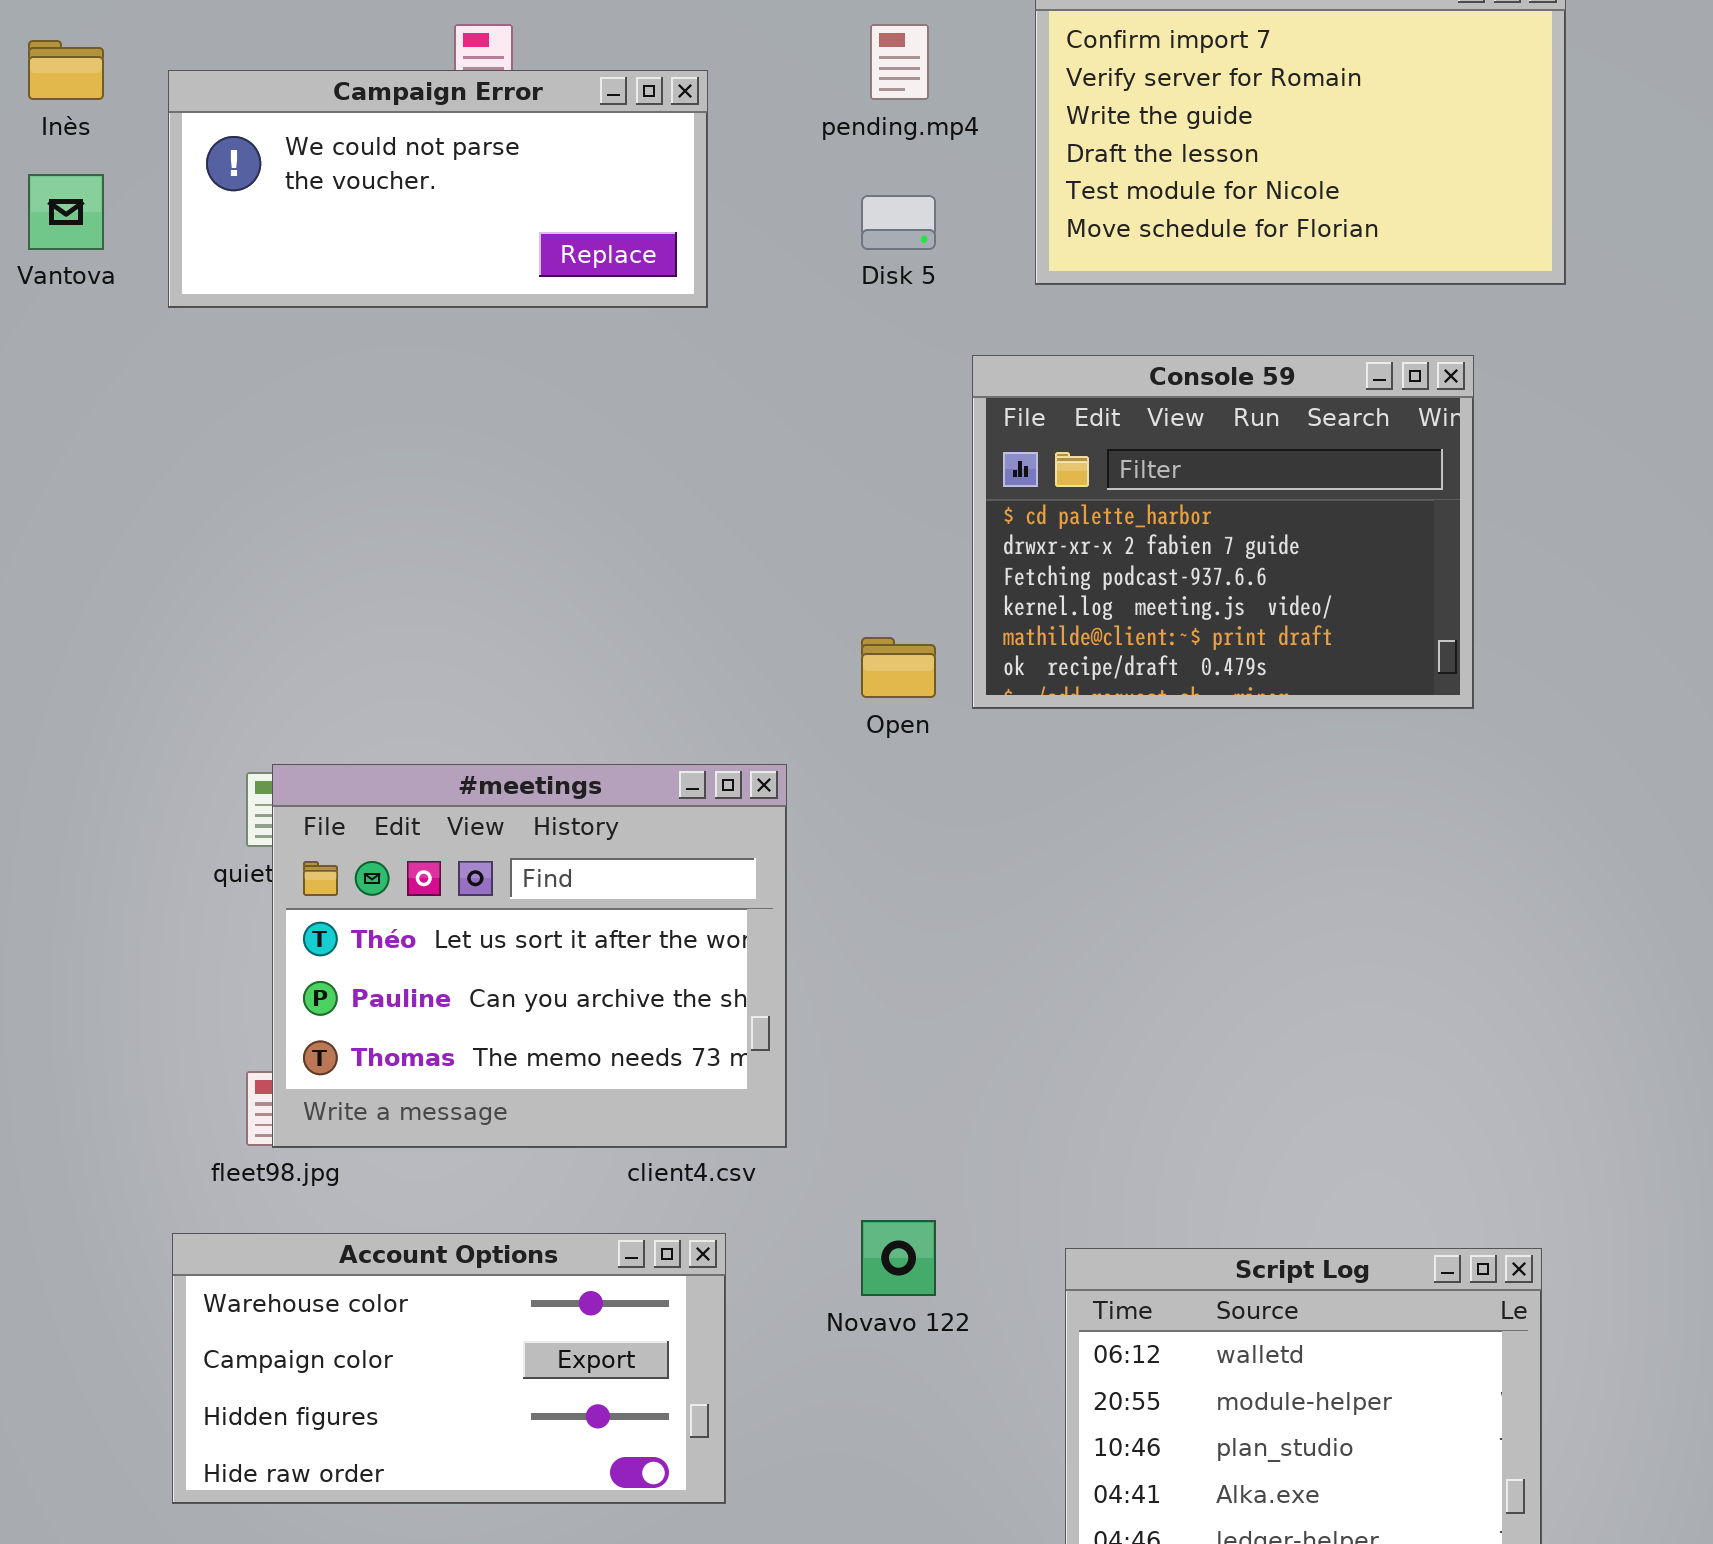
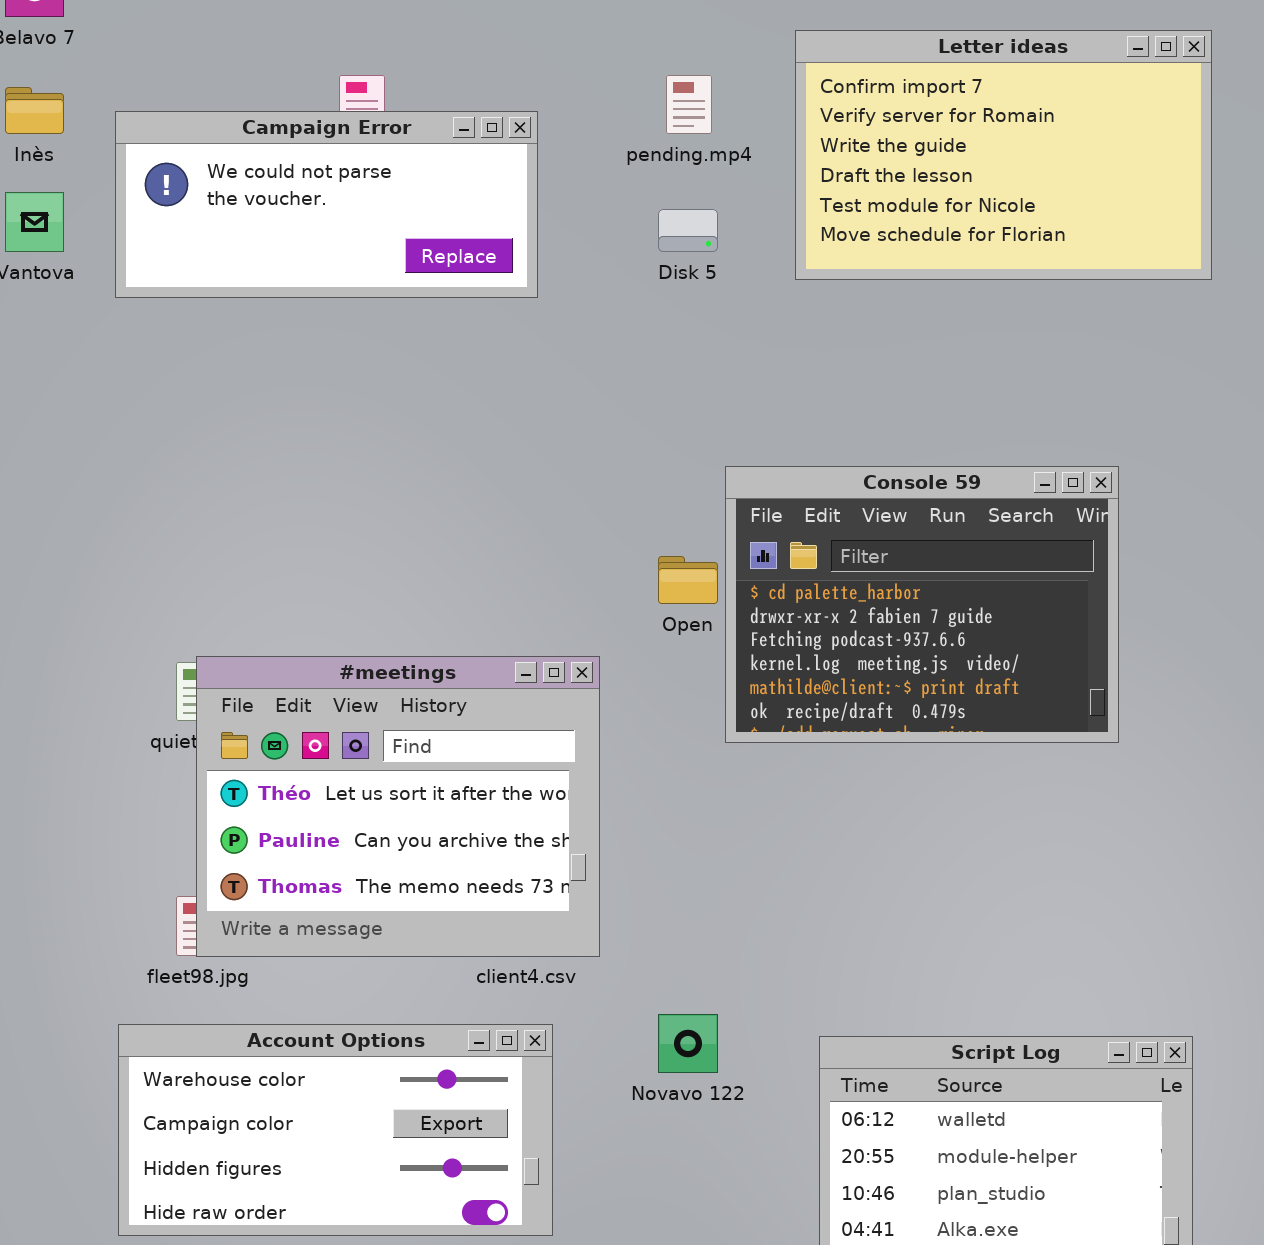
Console 59: [972,355,1474,709] -> [725,466,1119,743], moved

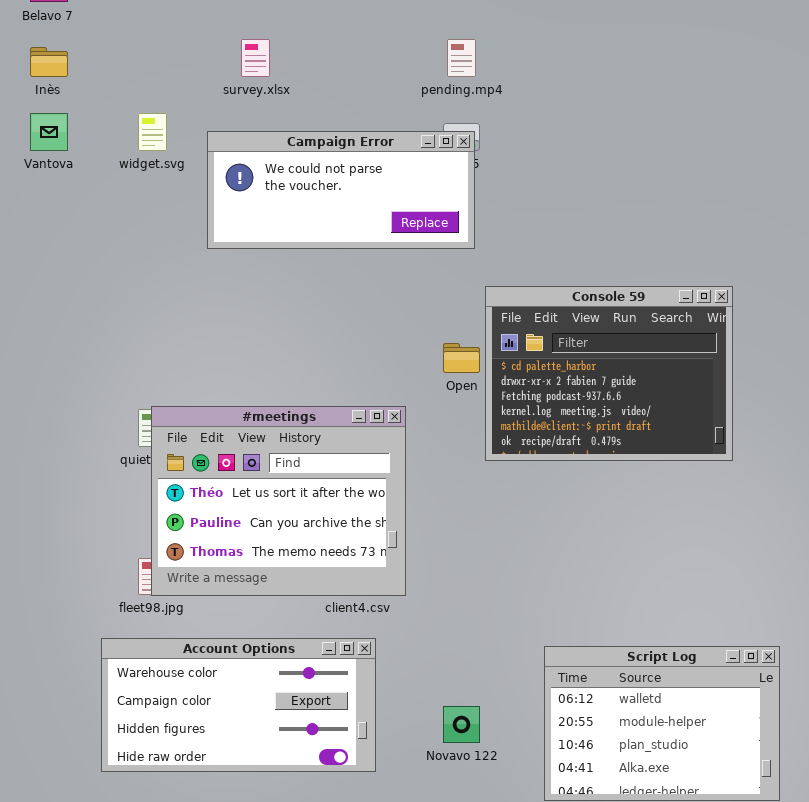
Letter ideas: [795,30,1212,280] -> none, closed
Campaign Error: [115,111,538,298] -> [207,131,475,249], moved
Novavo 122: [658,1014,718,1073] -> [443,706,480,743], moved

